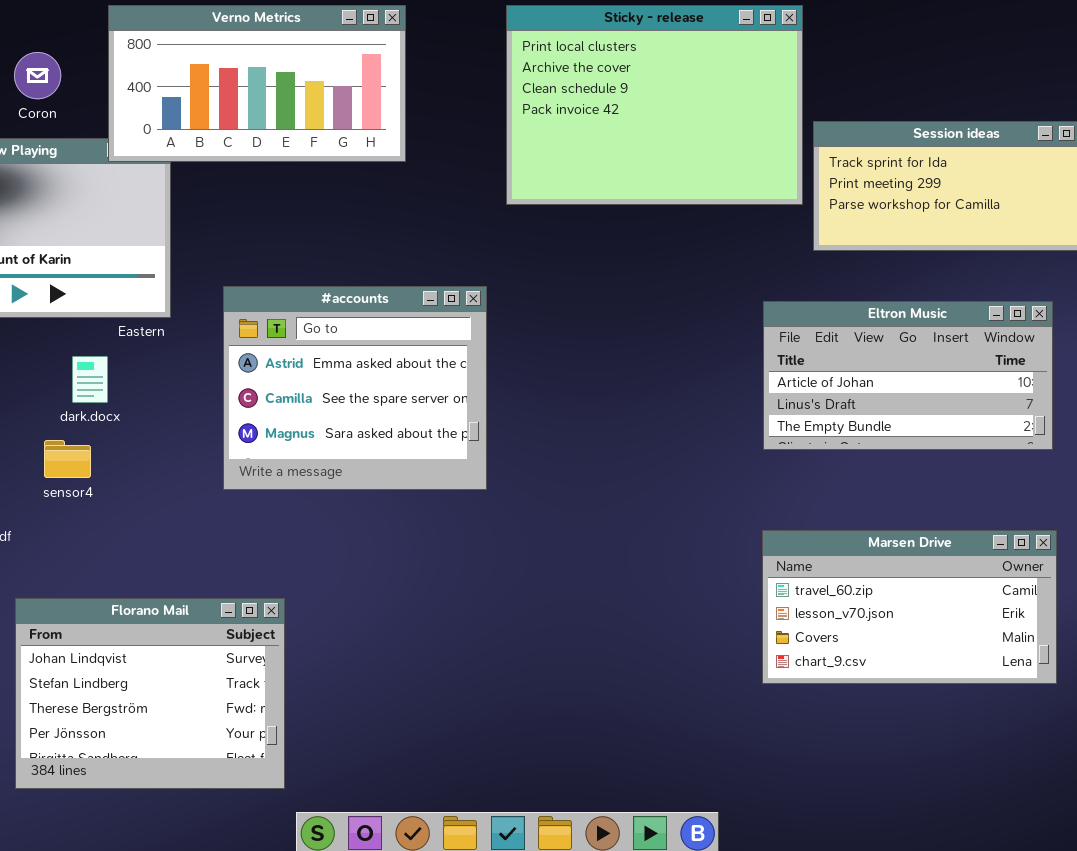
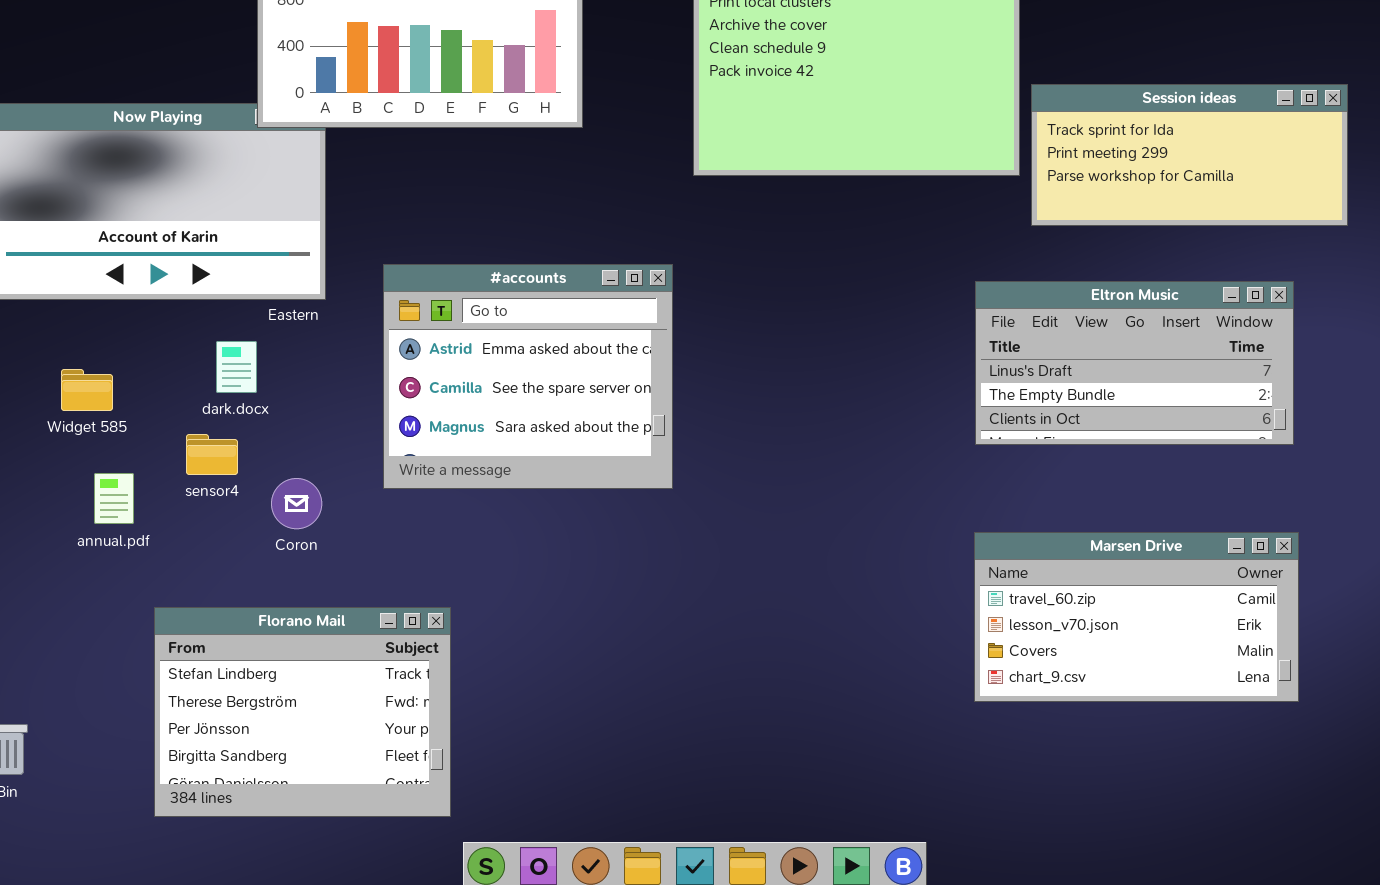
Coron: [14,52,61,99] -> [271,478,322,529], moved
Eltron Music: [763,301,1053,450] -> [975,281,1294,445], scrolled down 1 row
Florano Mail: [15,598,285,789] -> [154,607,451,817], scrolled down 1 row

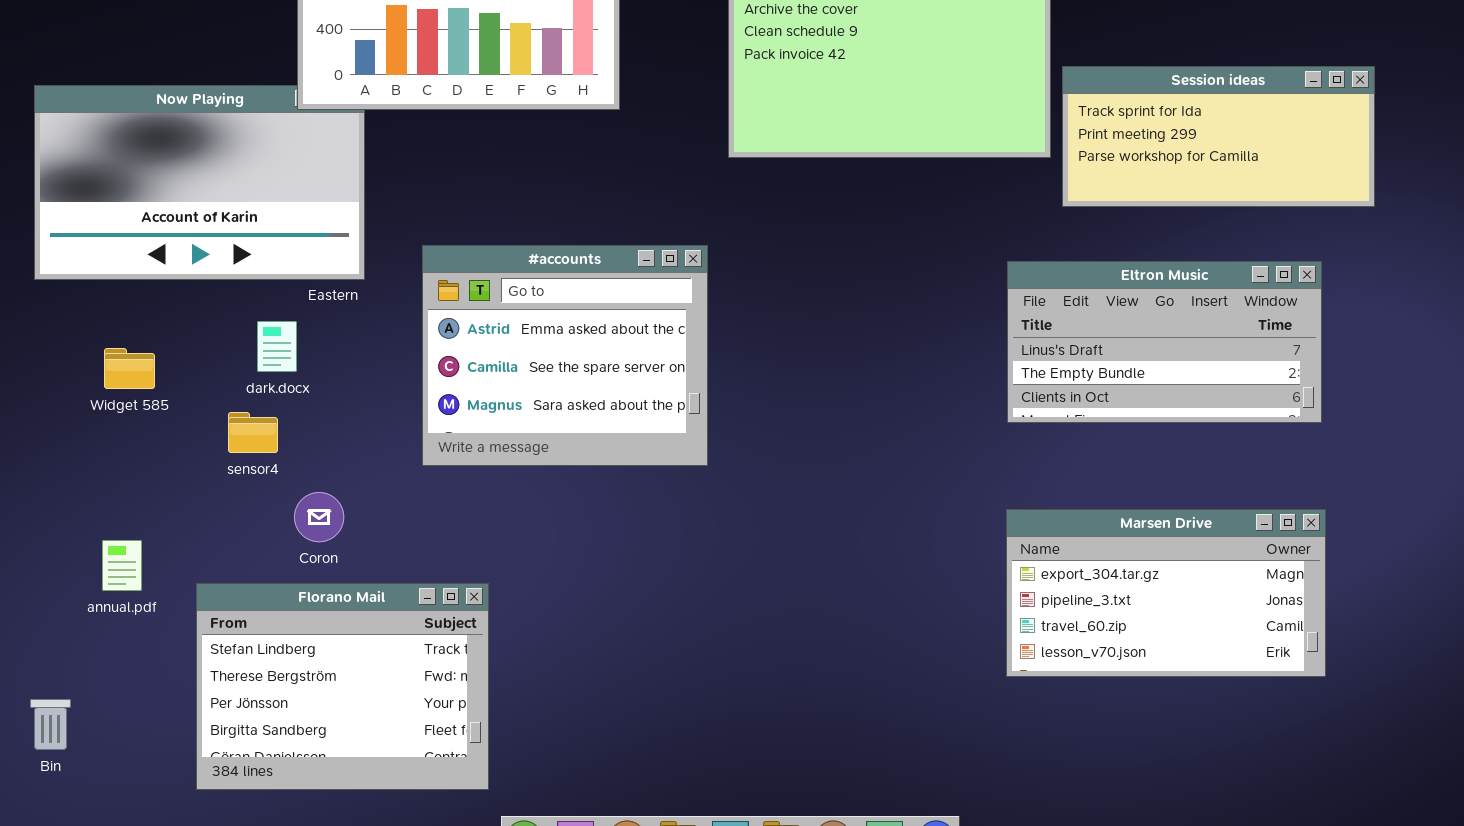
annual.pdf: [94,473,134,524] -> [102,540,142,591], moved
Coron: [271,478,322,529] -> [294,492,344,542], moved
Marsen Drive: [974,532,1299,702] -> [1006,509,1326,677], scrolled up 2 rows

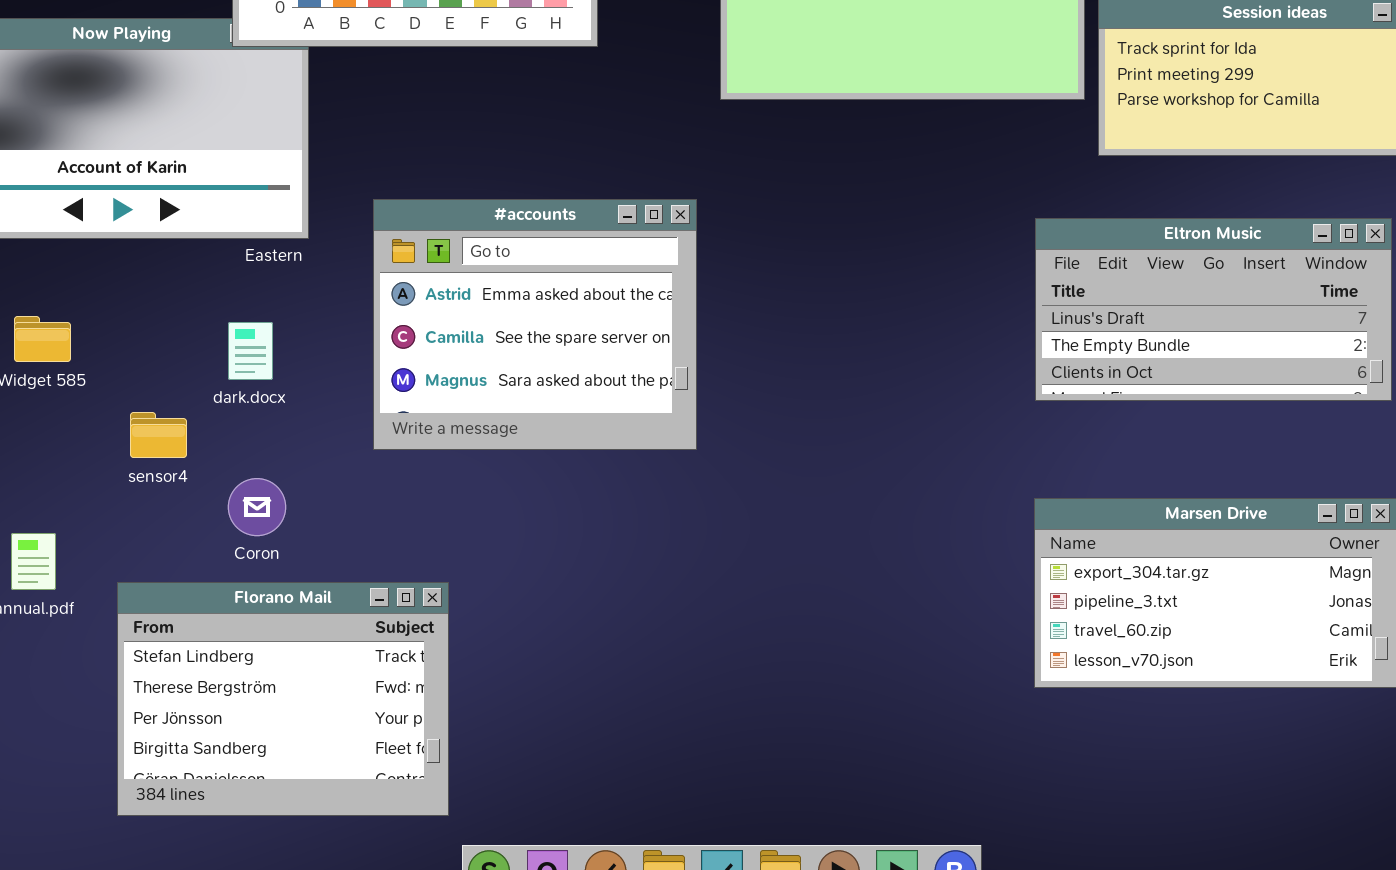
dark.docx: [257,321,297,372] -> [228,322,273,380], moved
sensor4: [228,412,278,453] -> [130,412,187,458], moved

